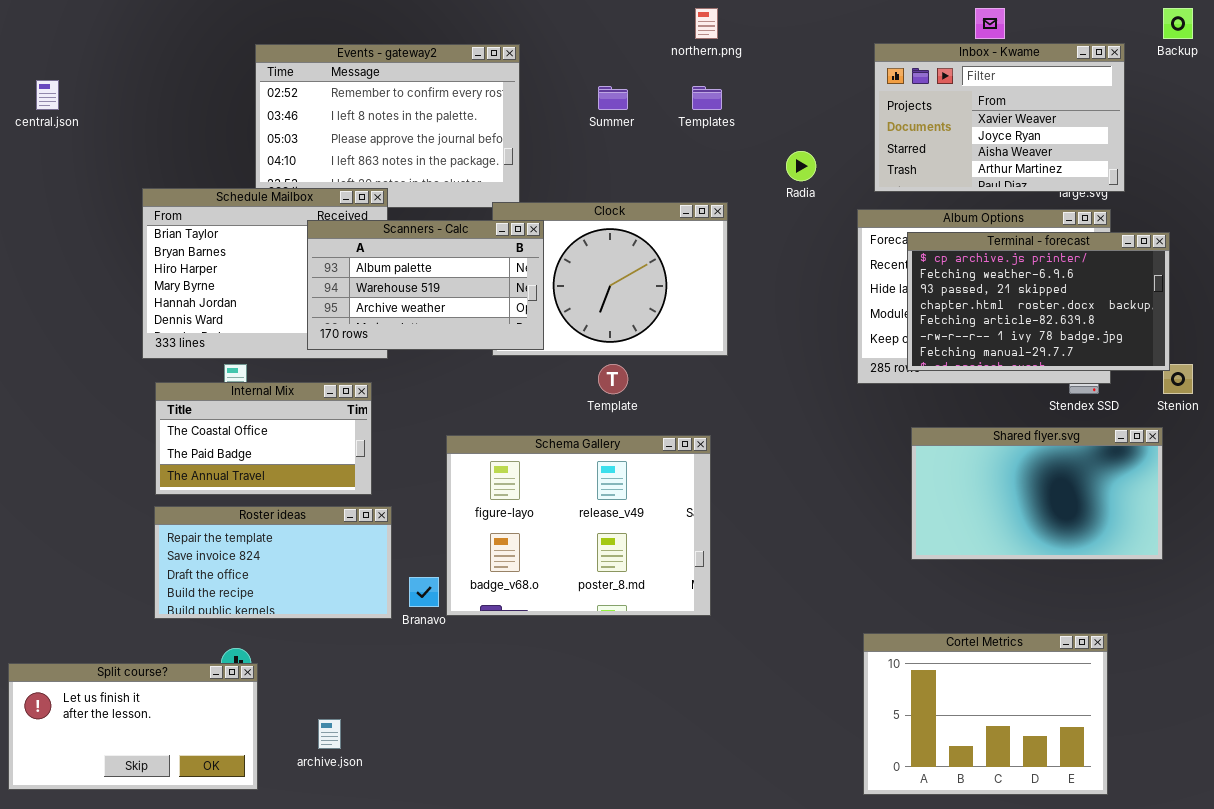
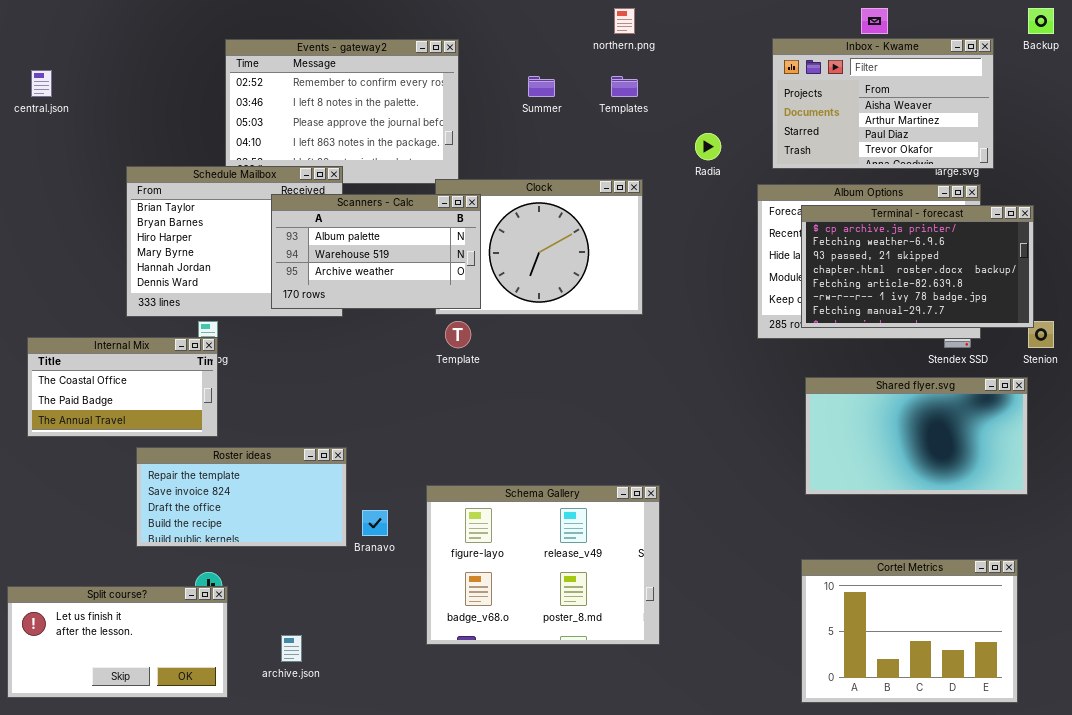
Inbox - Kwame: [874,43,1125,192] -> [772,38,994,169], scrolled down 2 rows
Template: [598,364,628,394] -> [445,321,471,348], moved
Internal Mix: [155,382,372,495] -> [27,337,218,437], moved
Schema Gallery: [446,435,711,616] -> [426,485,660,645], moved
Cortel Metrics: [863,633,1108,795] -> [801,559,1018,703], moved

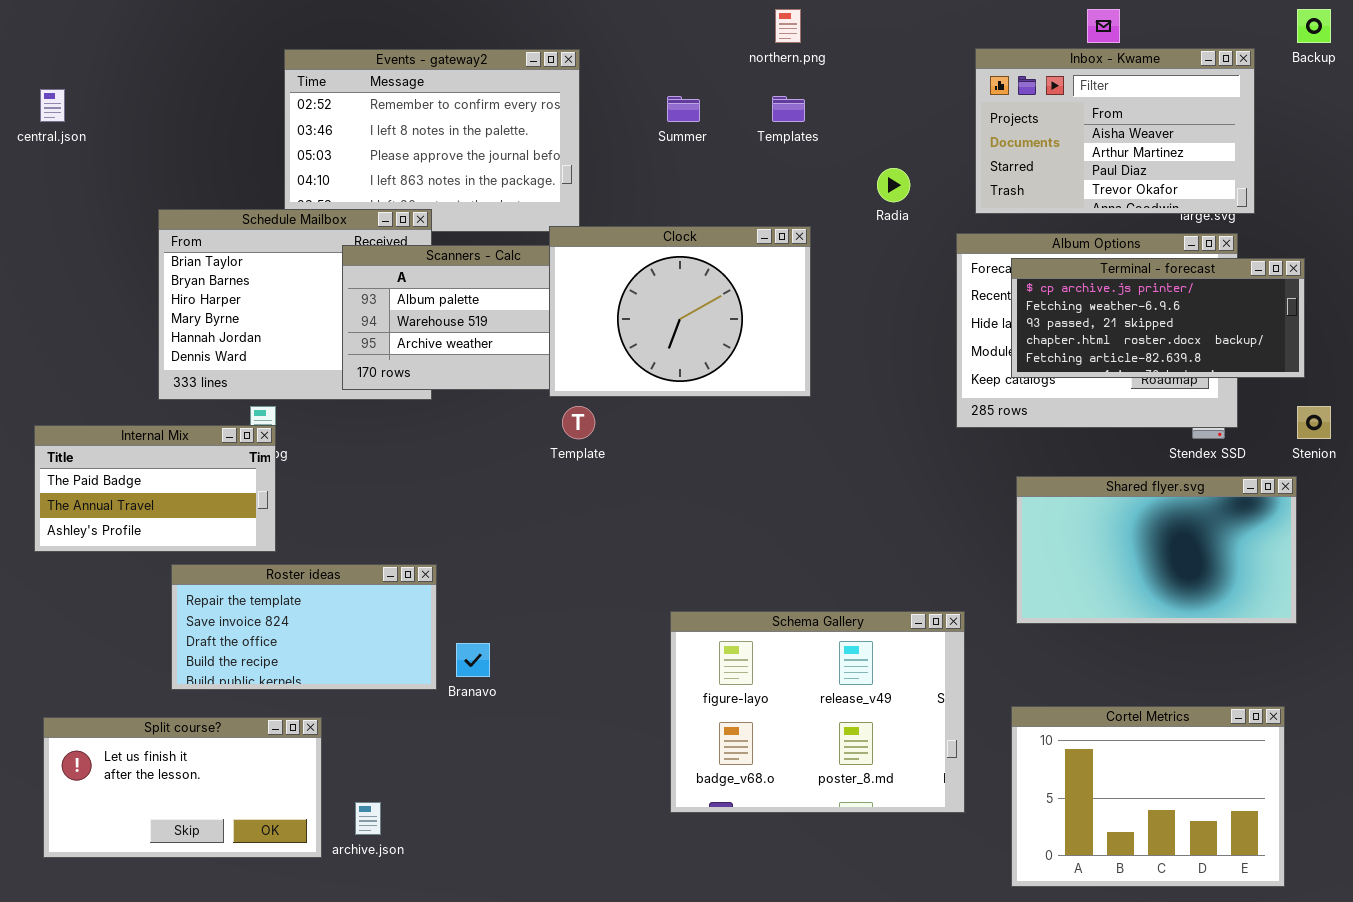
Clock: [435,179,643,315] -> [549,226,811,397], raised
Terminal - forecast: [801,205,1034,328] -> [1011,258,1305,378], resized
Internal Mix: [27,337,218,437] -> [34,425,276,552], scrolled down 1 row
Schema Gallery: [426,485,660,645] -> [670,611,965,813], moved
Split course?: [7,586,228,698] -> [43,717,322,858], moved

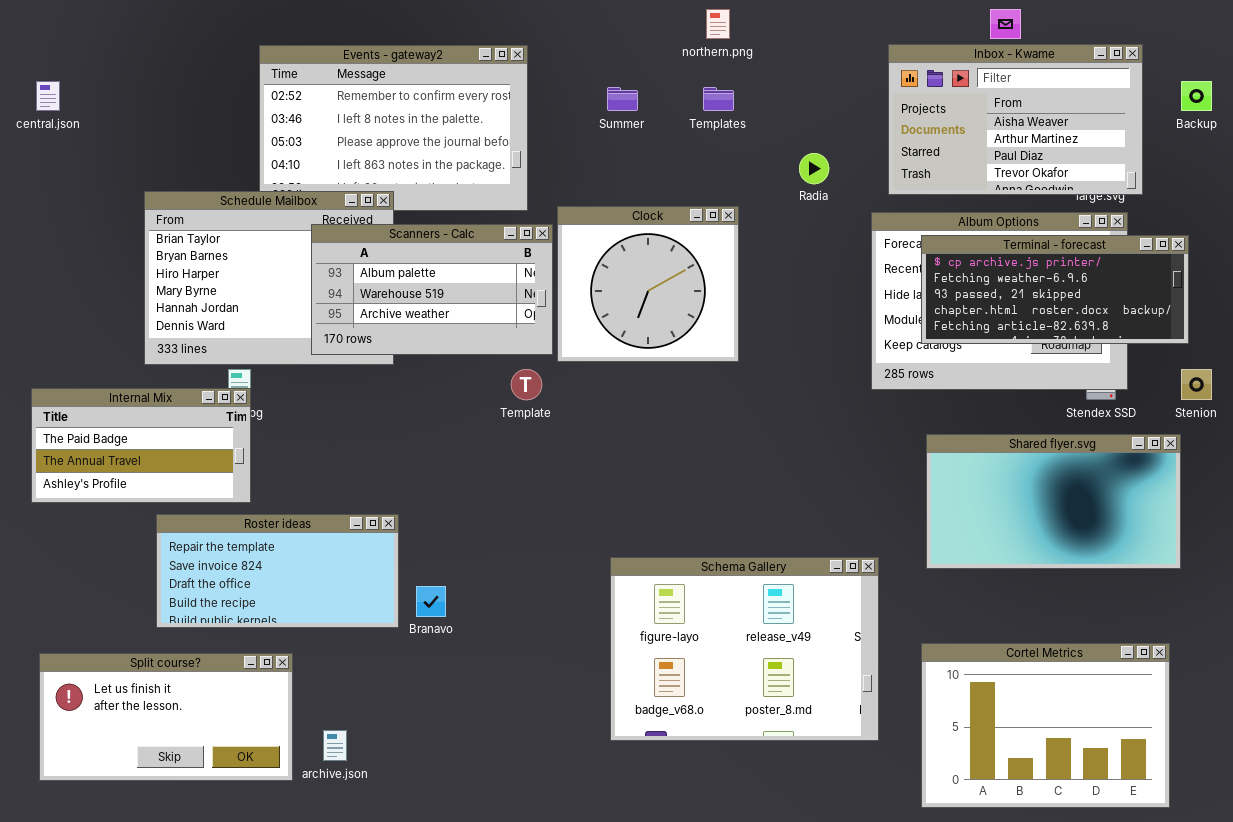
Backup: [1297,9,1331,43] -> [1181,81,1212,111], moved
Clock: [549,226,811,397] -> [557,206,739,362], resized

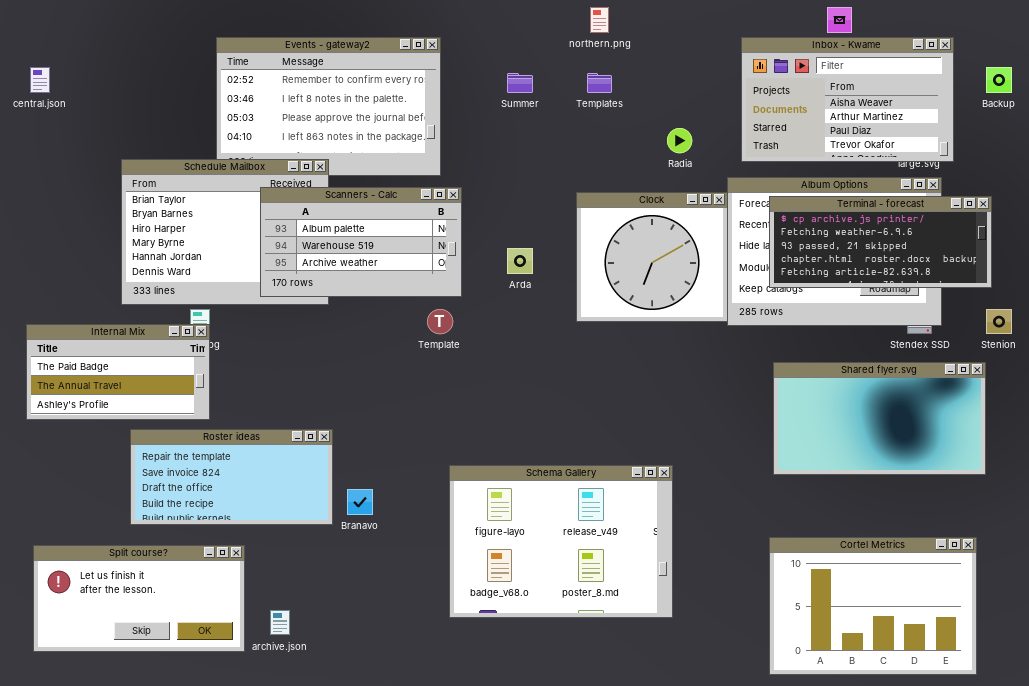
Clock: [557,206,739,362] -> [576,192,728,322], moved
Schema Gallery: [610,557,879,741] -> [449,465,673,618], moved

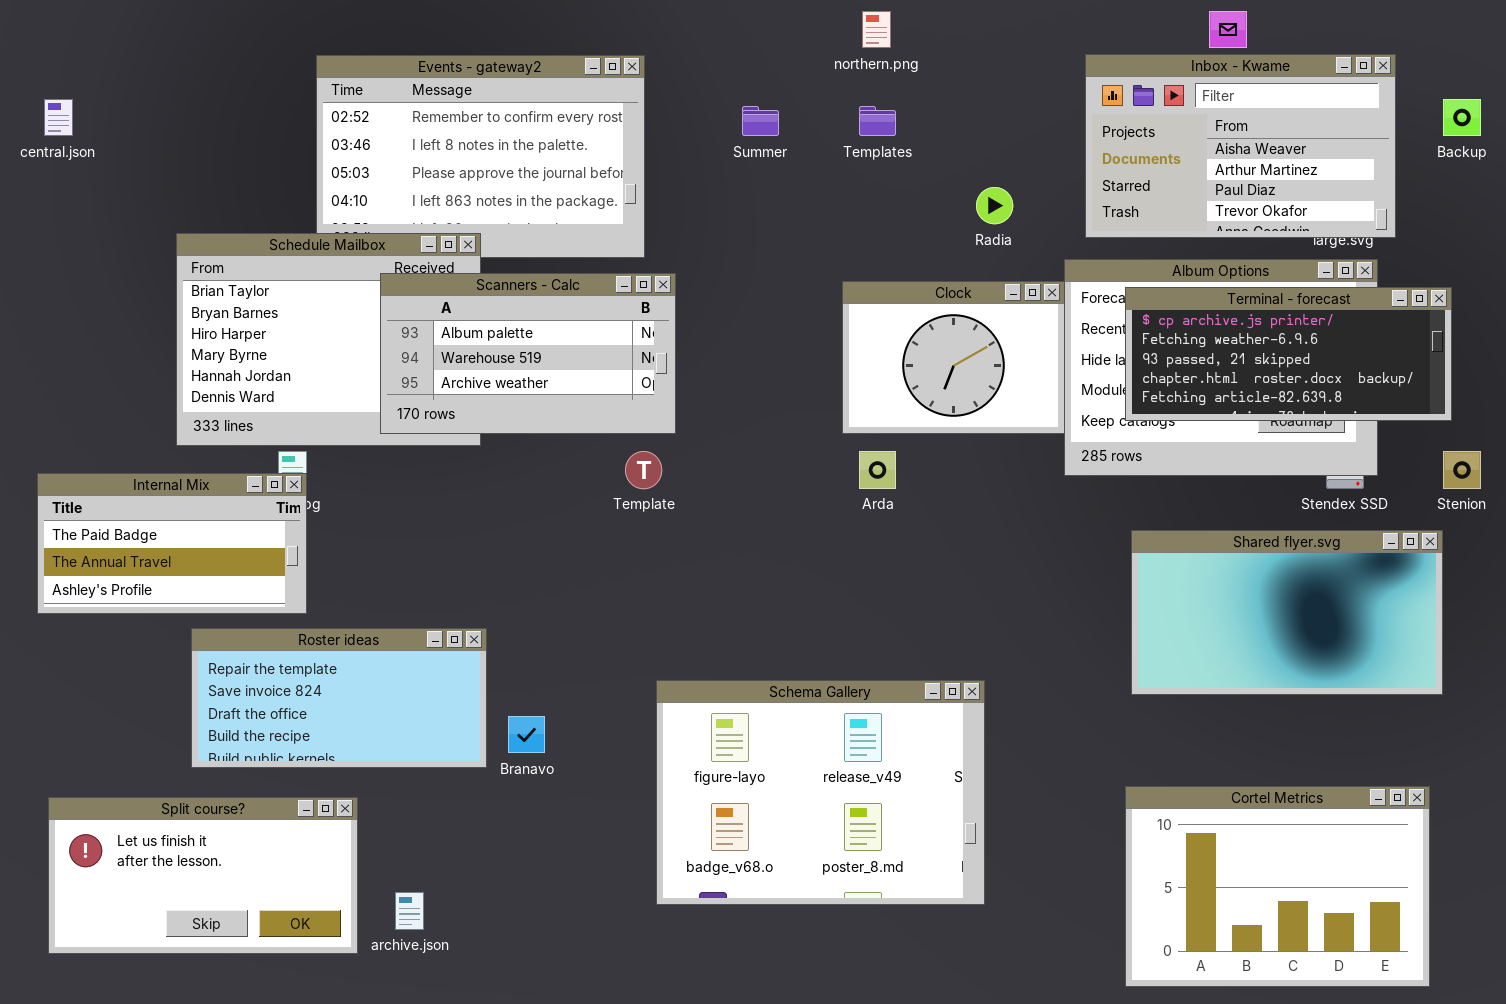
Clock: [576,192,728,322] -> [842,281,1065,434], resized
Arda: [507,248,533,274] -> [859,451,896,489], moved

